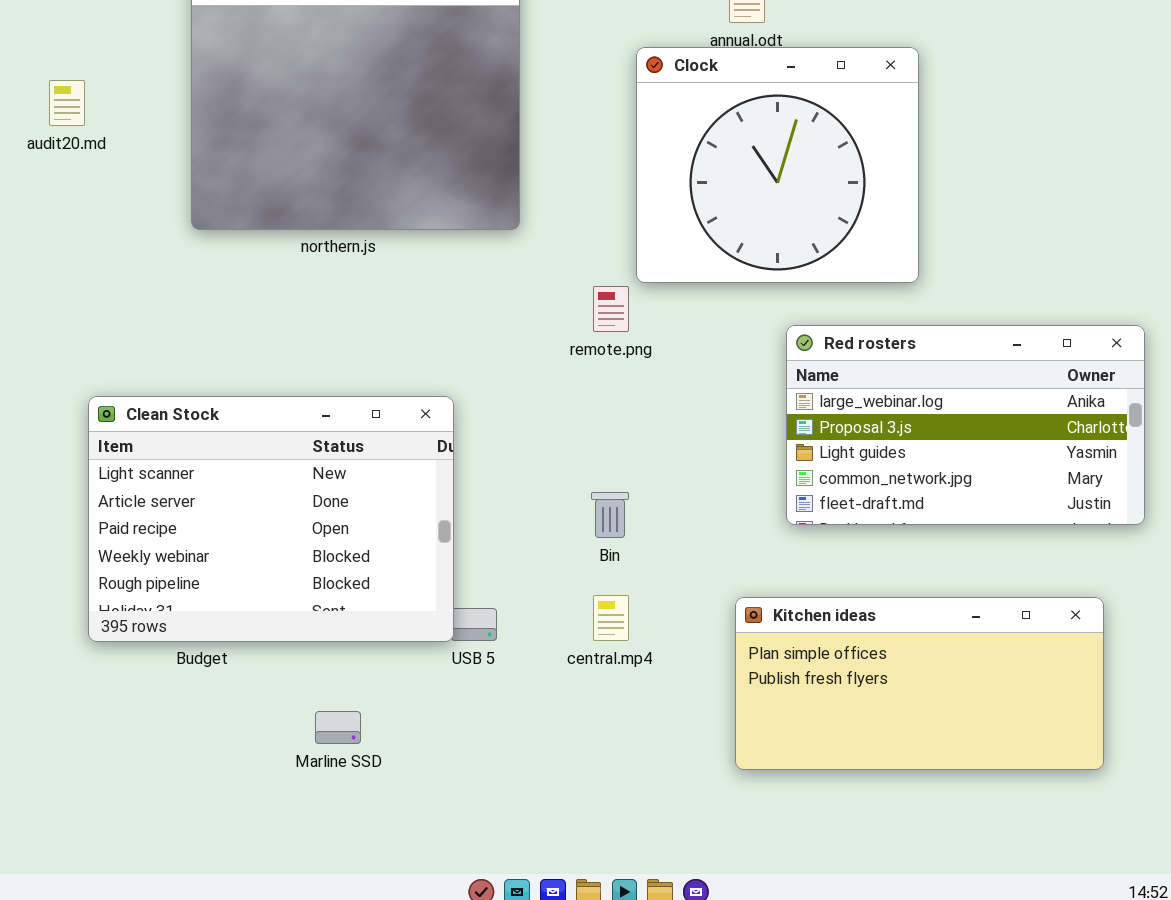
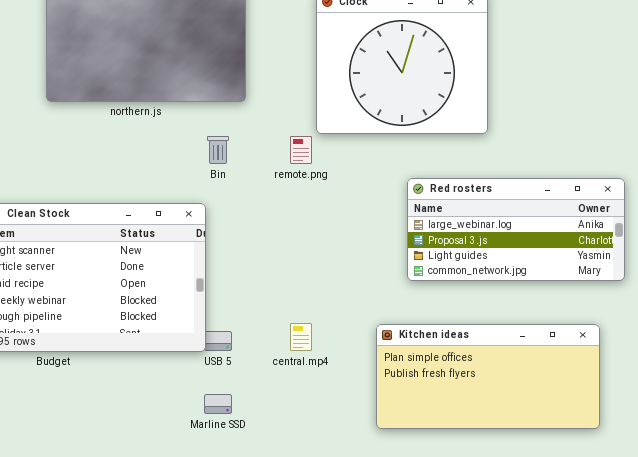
Red rosters: [786,325,1145,525] -> [407,178,625,281], resized
Bin: [591,492,629,538] -> [207,136,229,164], moved
Marline SSD: [315,711,361,744] -> [204,394,232,414], moved

